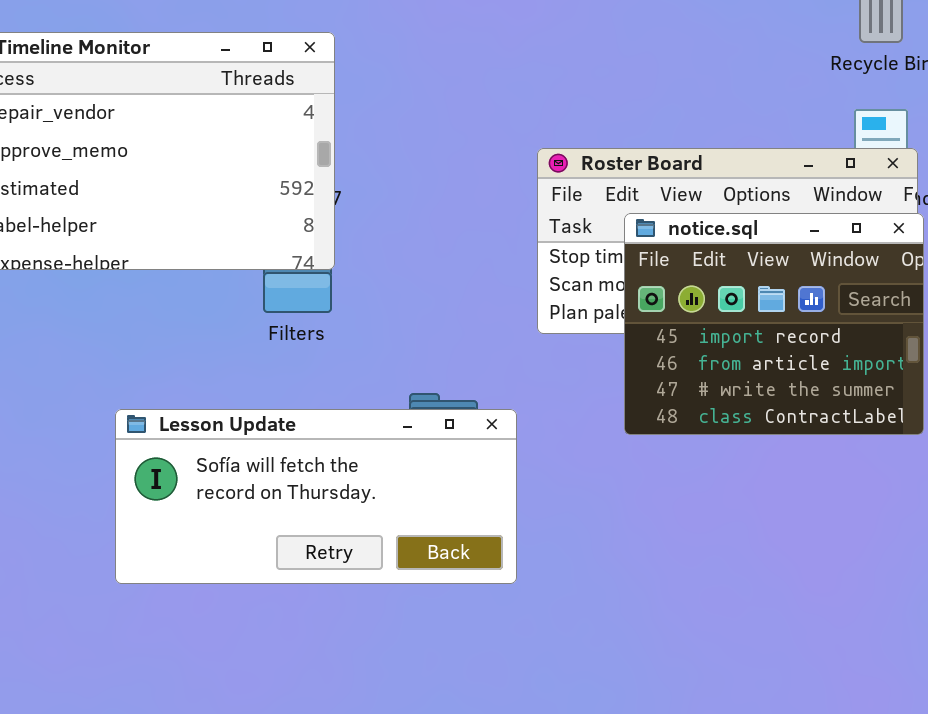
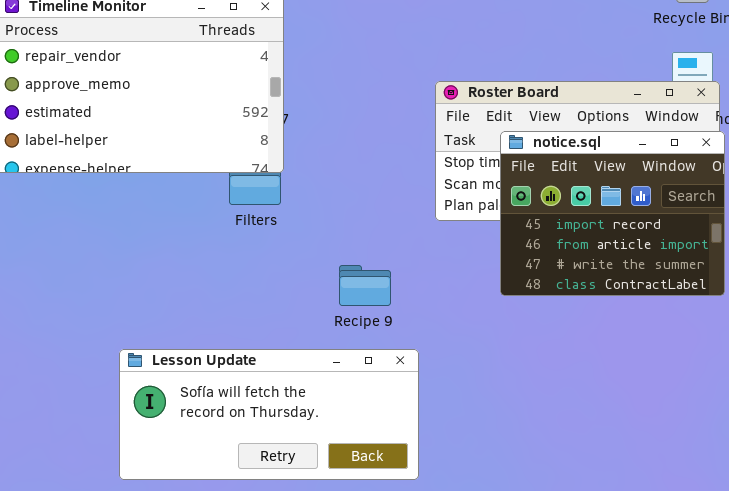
Lesson Update: [115,409,517,584] -> [119,349,419,480], moved

